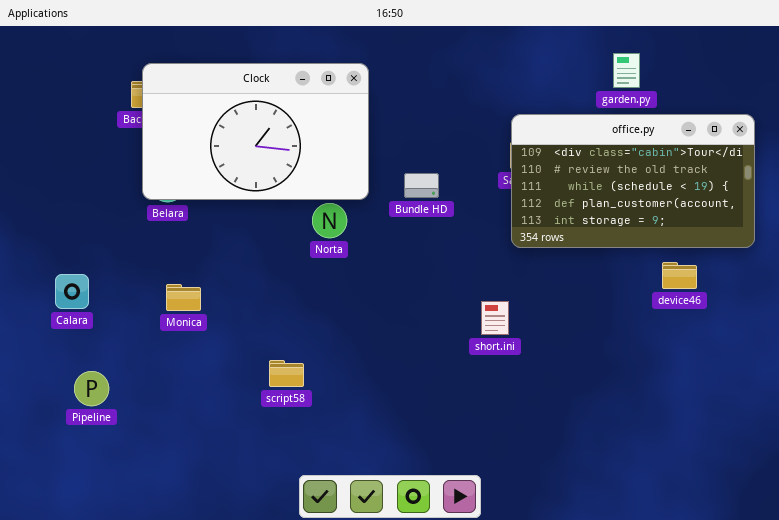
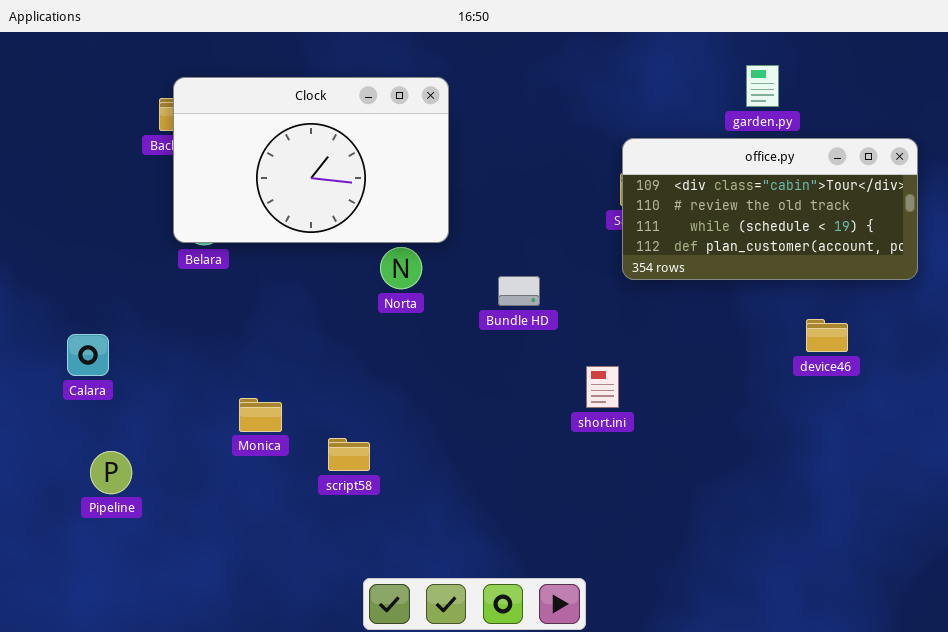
office.py: [511,114,755,248] -> [622,138,918,280], resized
Bundle HD: [404,173,439,198] -> [498,276,540,306], moved
Monica: [166,284,201,311] -> [239,398,282,432], moved

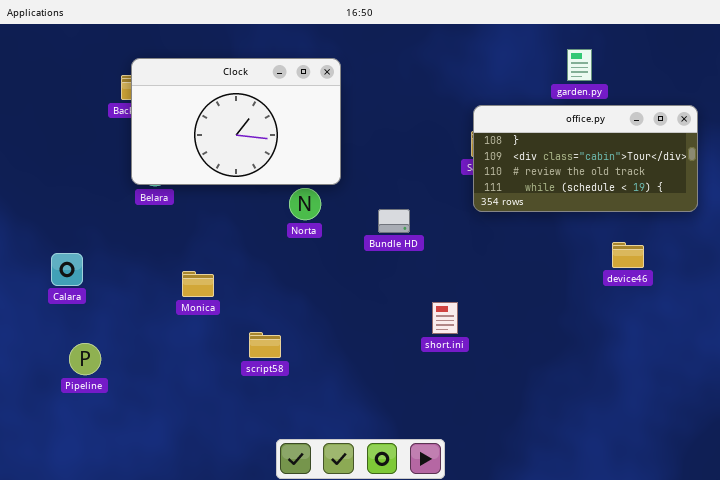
office.py: [622,138,918,280] -> [473,105,698,212], scrolled up 1 row
short.ini: [586,366,619,408] -> [432,302,458,334], moved
Monica: [239,398,282,432] -> [182,271,214,297], moved

